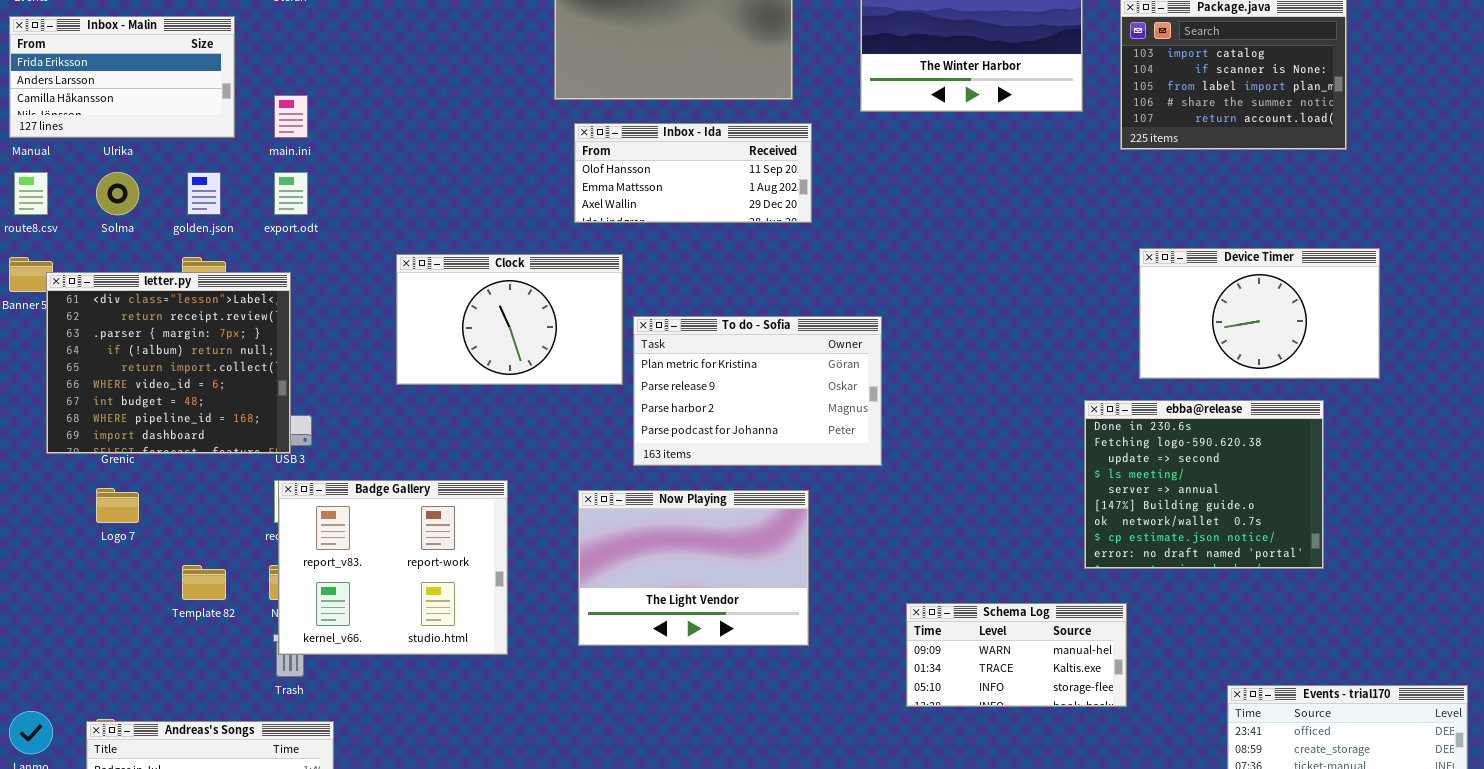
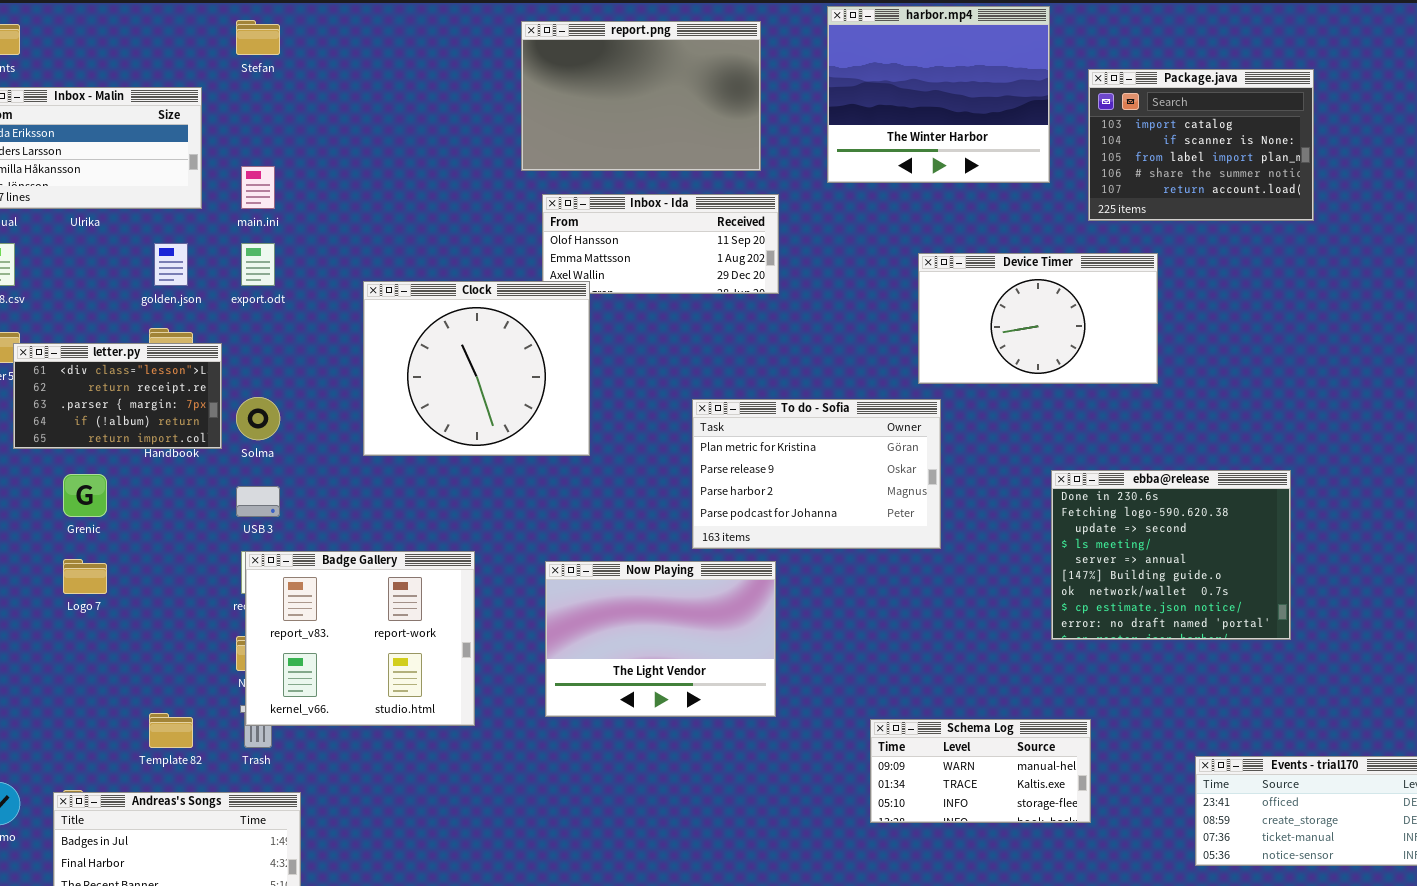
Solma: [96,172,139,215] -> [236,397,280,440], moved
Device Timer: [1139,248,1380,379] -> [918,253,1158,384], moved
Clock: [396,254,623,385] -> [363,281,590,456], resized
letter.py: [46,272,291,454] -> [13,343,222,449], resized
To do - Sofia: [633,316,882,466] -> [692,399,941,549], moved
Template 82: [182,565,226,600] -> [149,713,193,748], moved
Schema Log: [906,603,1127,707] -> [870,719,1091,823], moved

